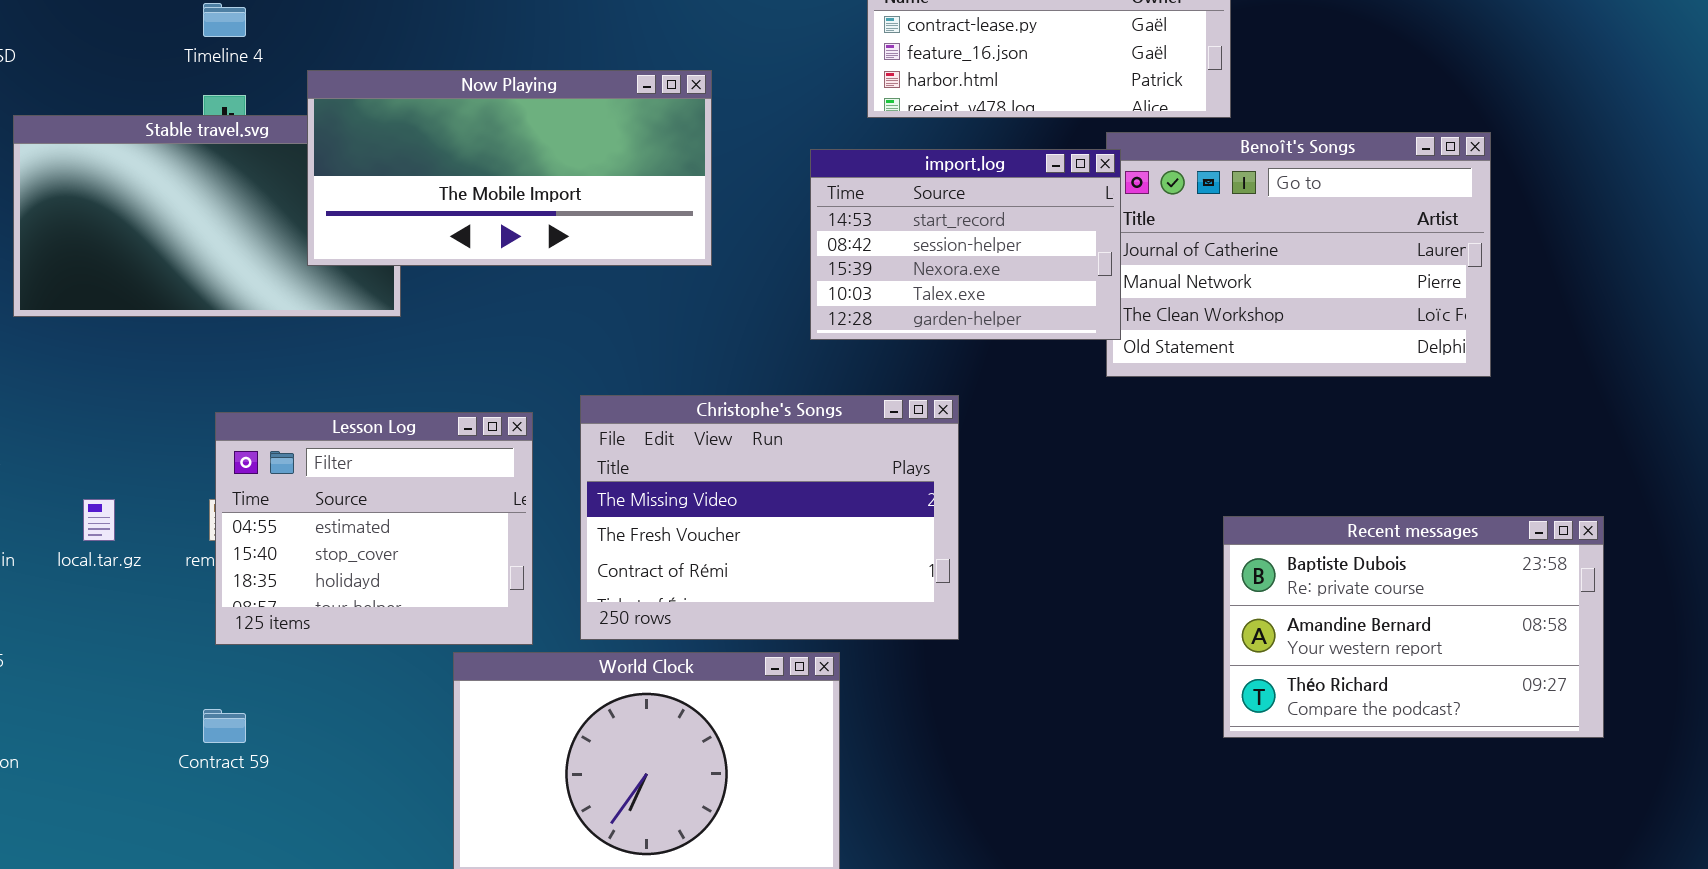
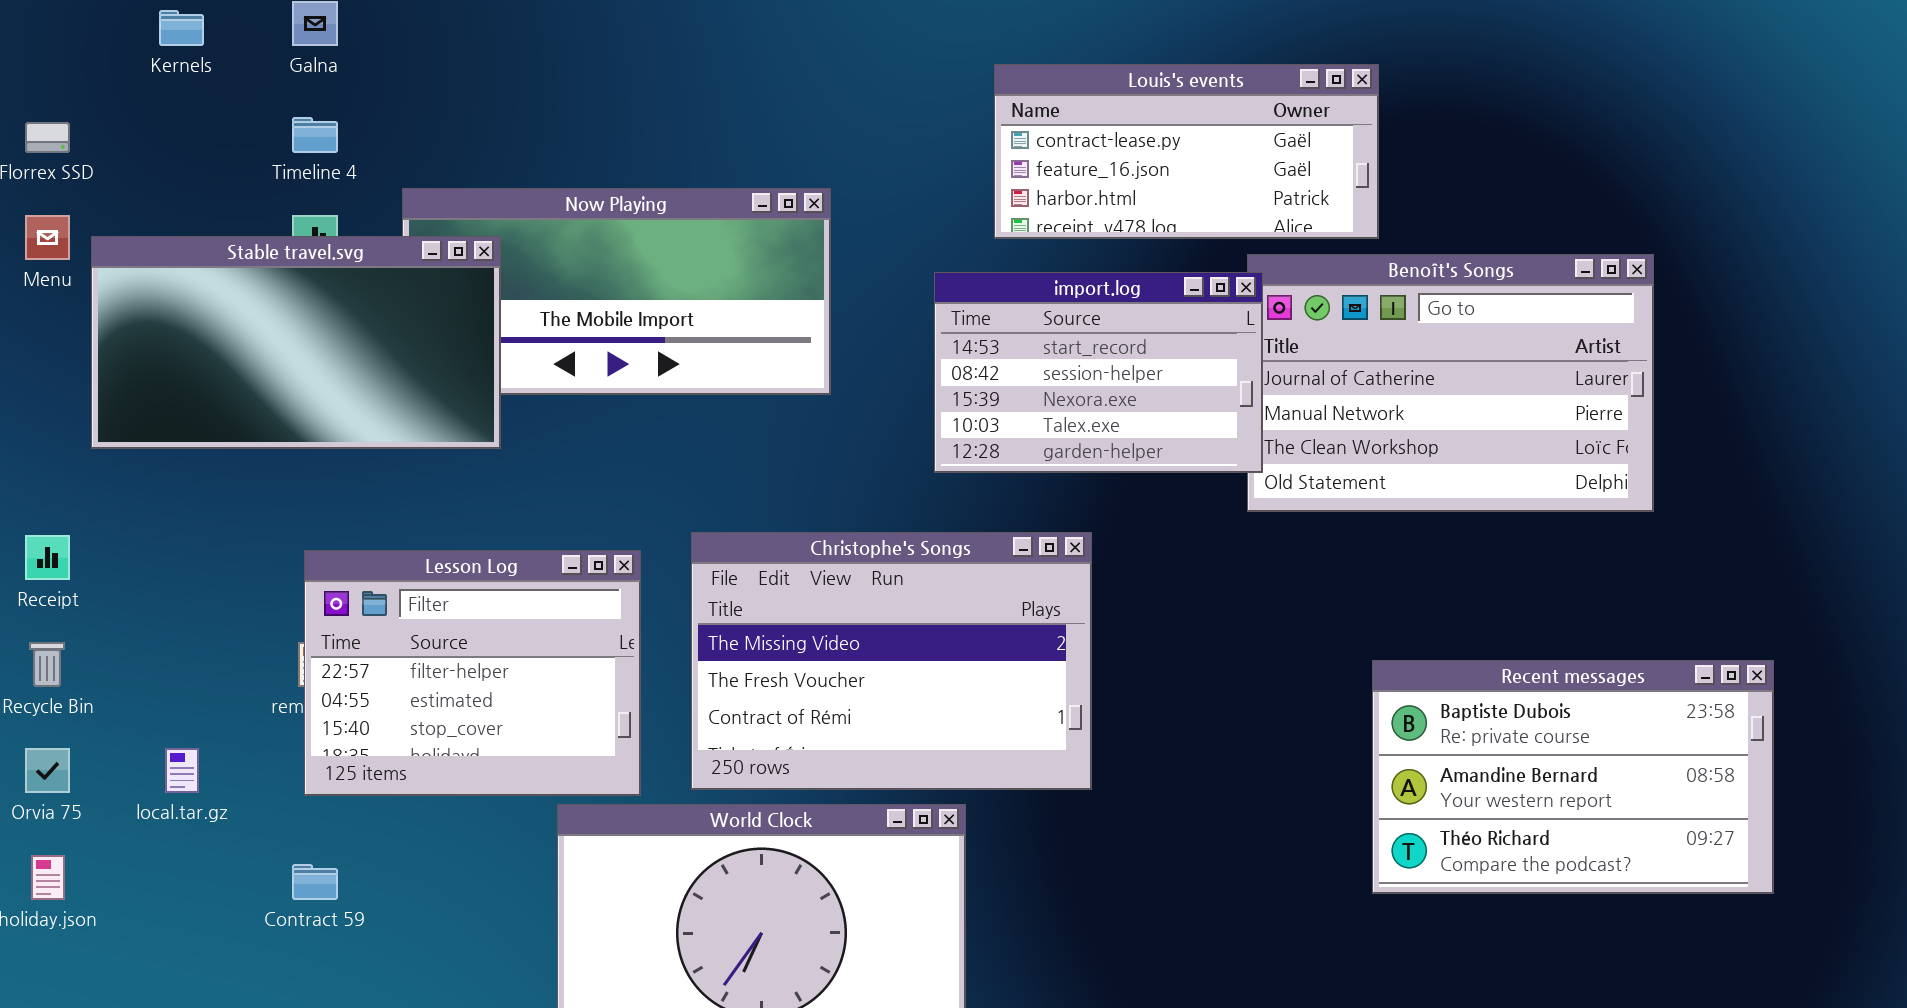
Stable travel.svg: [13,115,401,317] -> [91,236,501,449], raised
Lesson Log: [215,412,533,645] -> [304,550,641,796], scrolled up 1 row
local.tar.gz: [83,499,115,541] -> [165,748,199,793], moved

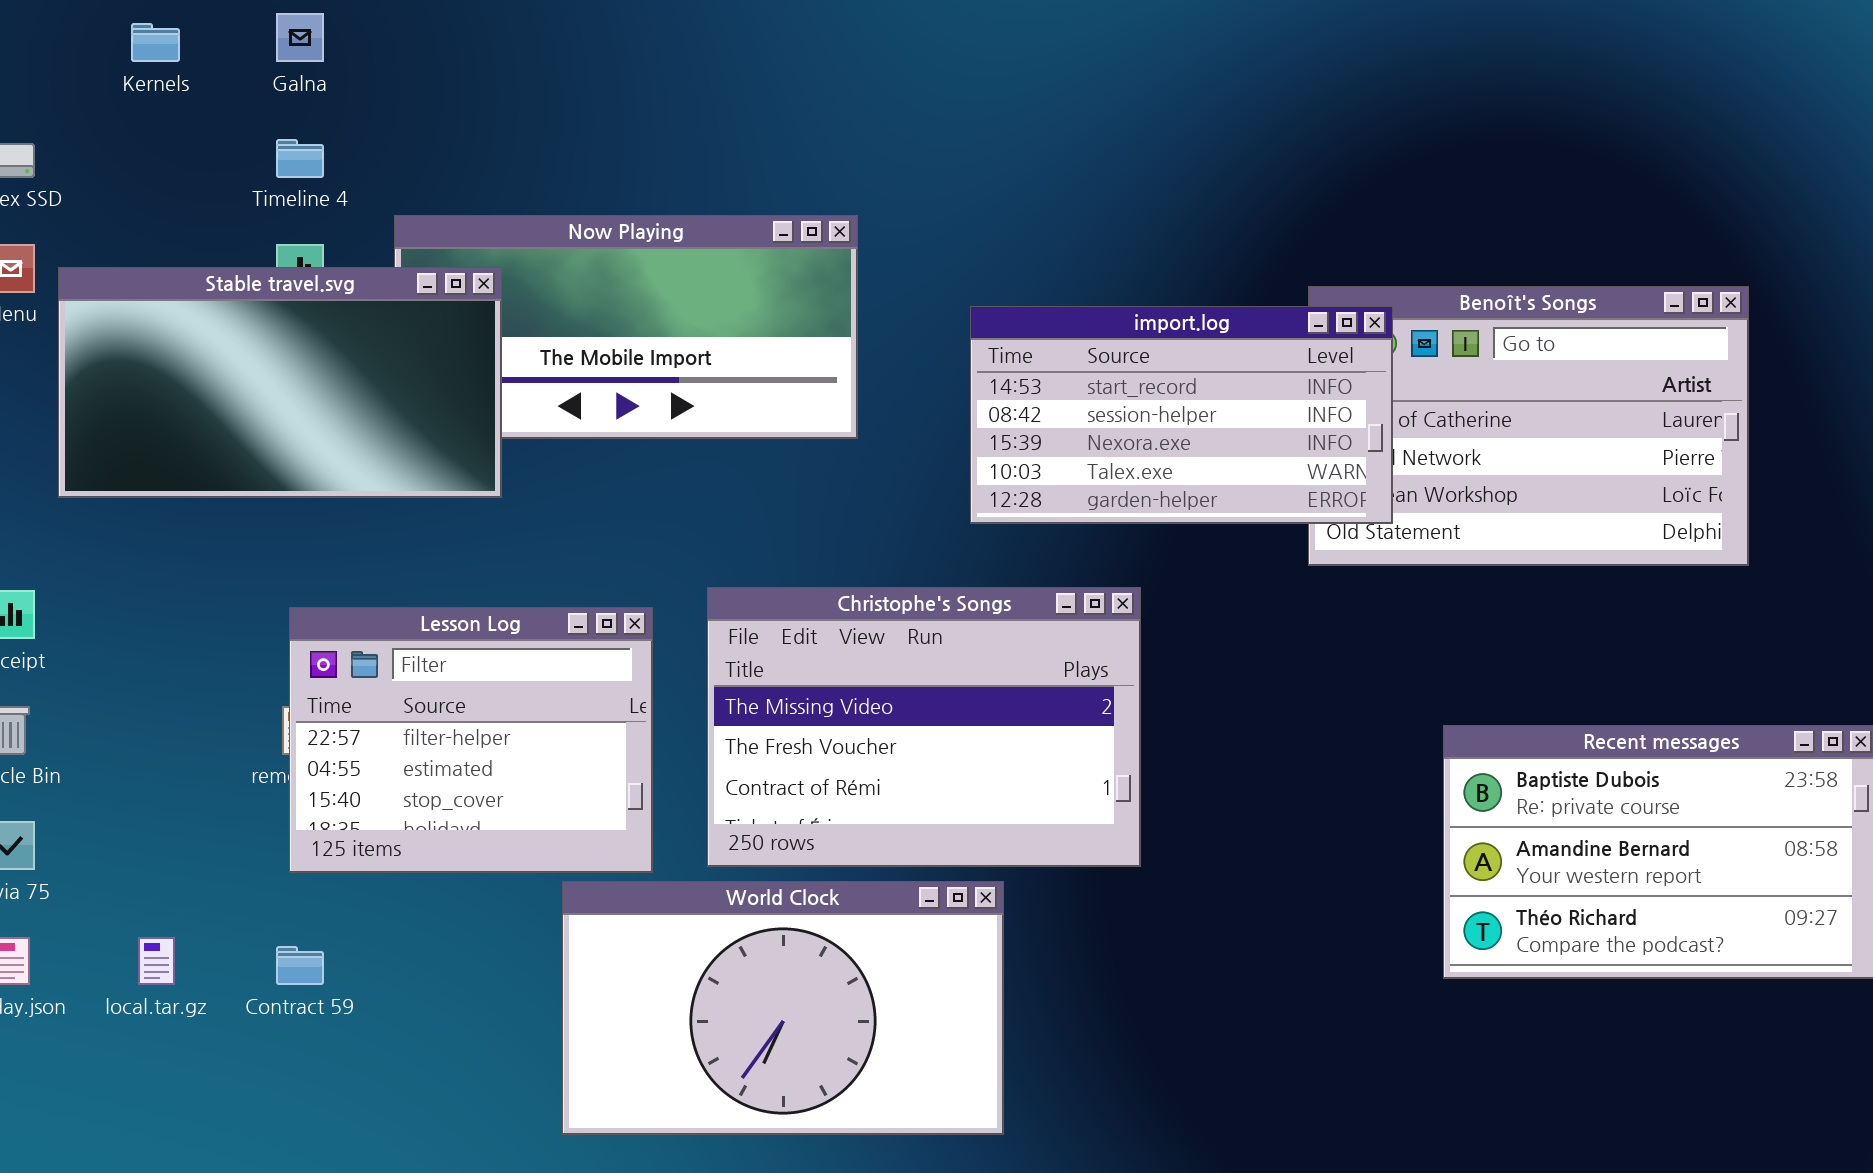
Louis's events: [994,64,1379,239] -> none, closed
import.log: [934,272,1263,473] -> [970,306,1393,524], resized
local.tar.gz: [165,748,199,793] -> [138,937,175,985], moved

